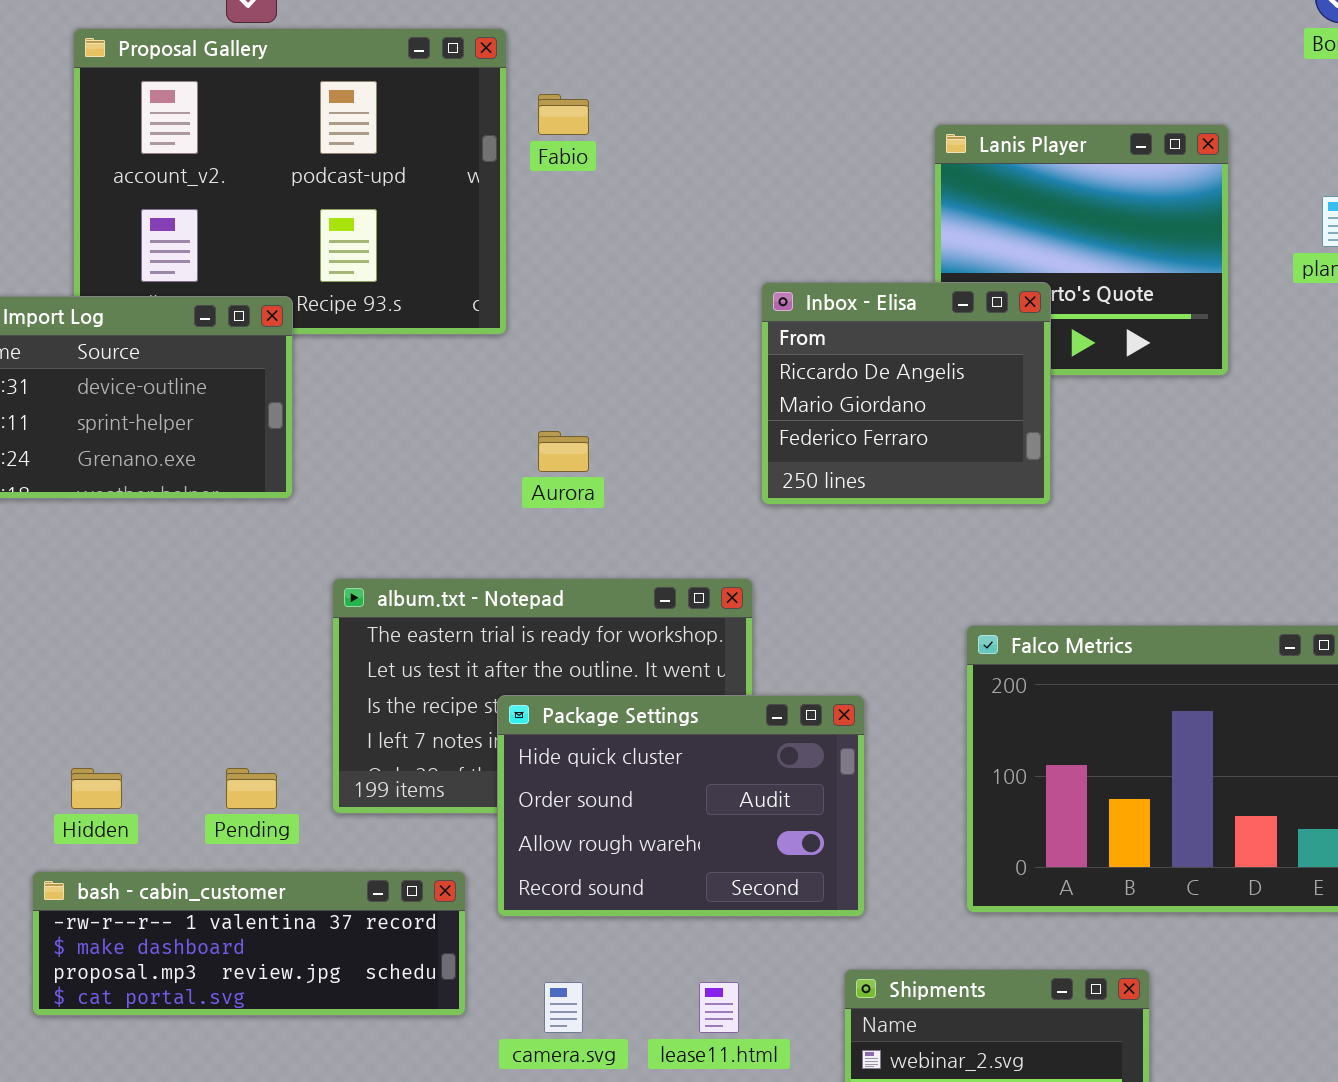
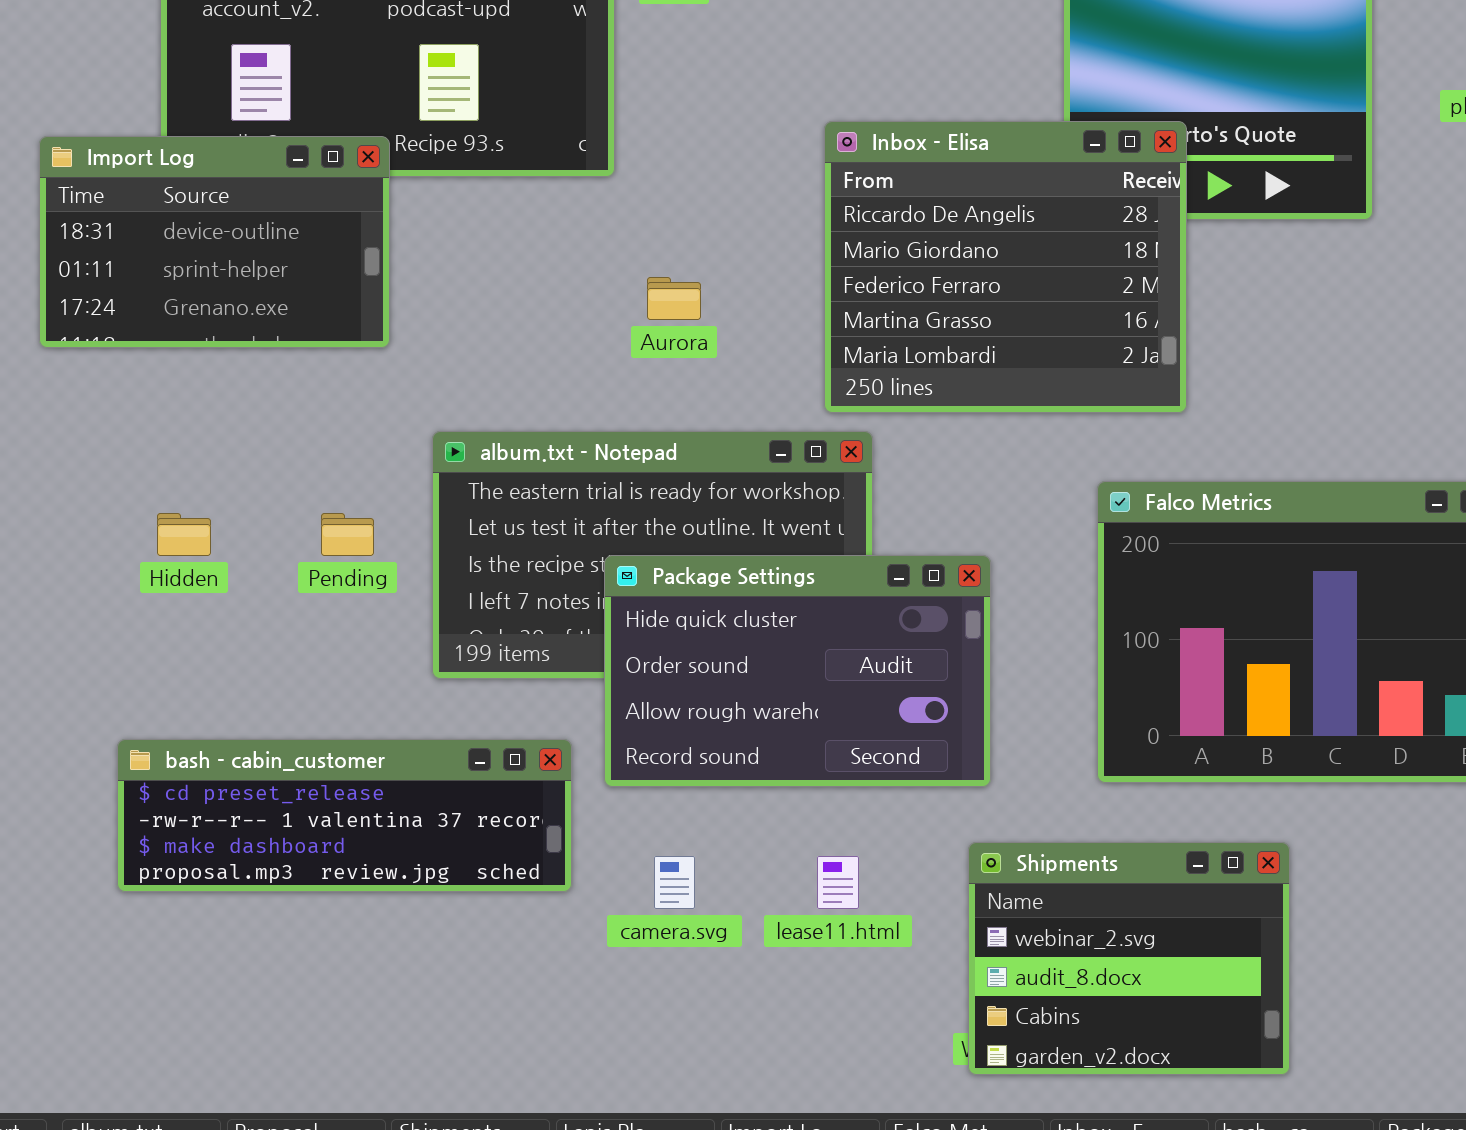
Inbox - Elisa: [761,282,1051,505] -> [824,121,1187,413], resized
Hidden: [71,768,122,809] -> [157,513,211,556], moved
Pending: [226,768,277,809] -> [321,513,374,556], moved
bash - cabin_customer: [32,871,466,1016] -> [117,739,572,892], scrolled up 1 row

